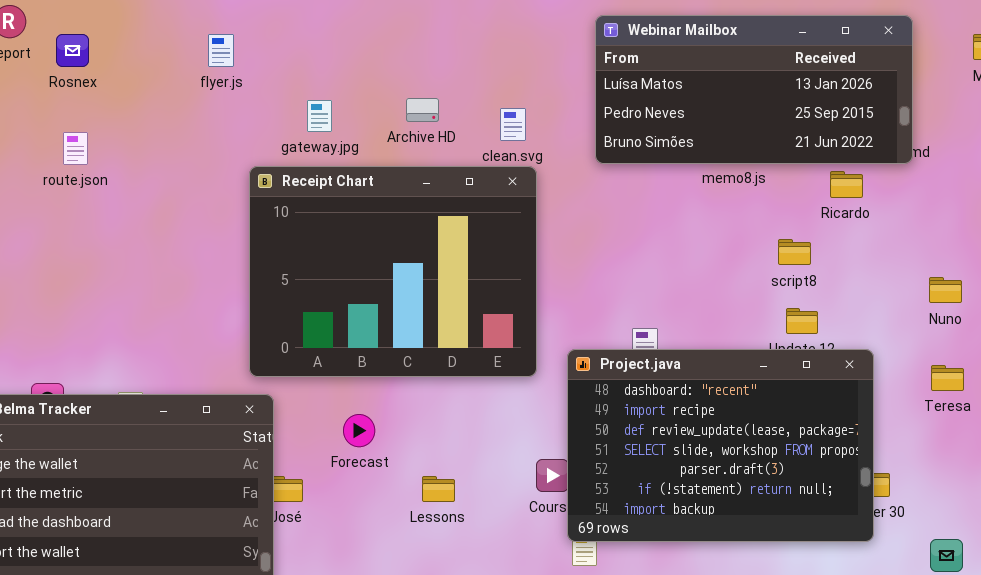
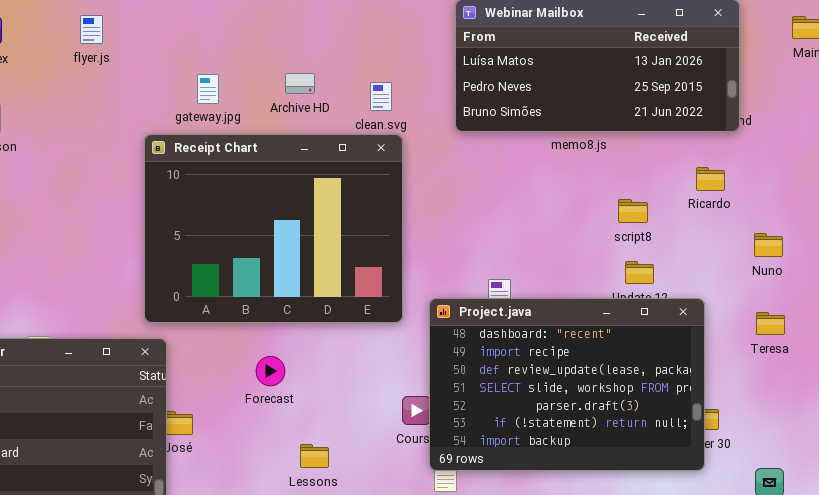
flyer.js: [208,34,234,67] -> [80,15,103,44], moved
Ricardo: [830,171,863,198] -> [696,167,725,191], moved
Forecast: [343,414,375,447] -> [256,356,285,386], moved
Lessons: [422,476,455,502] -> [300,444,329,468], moved

